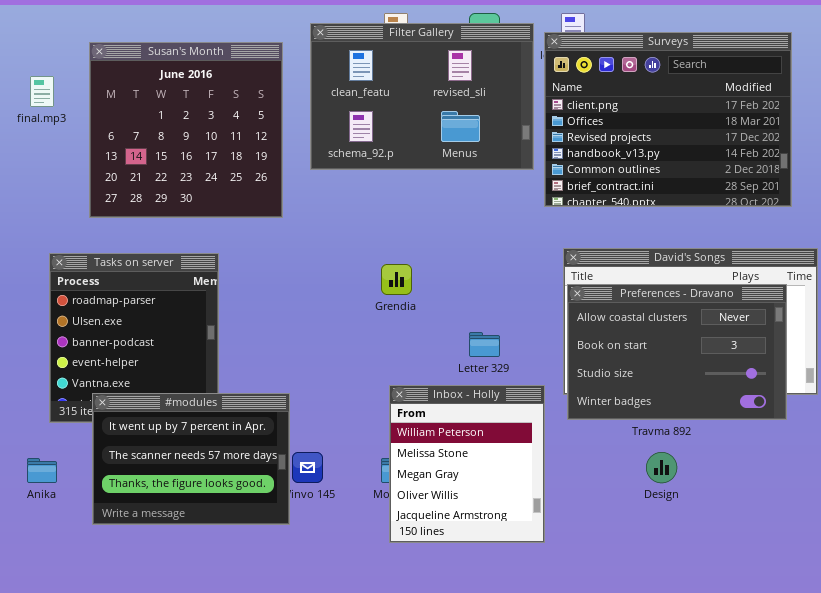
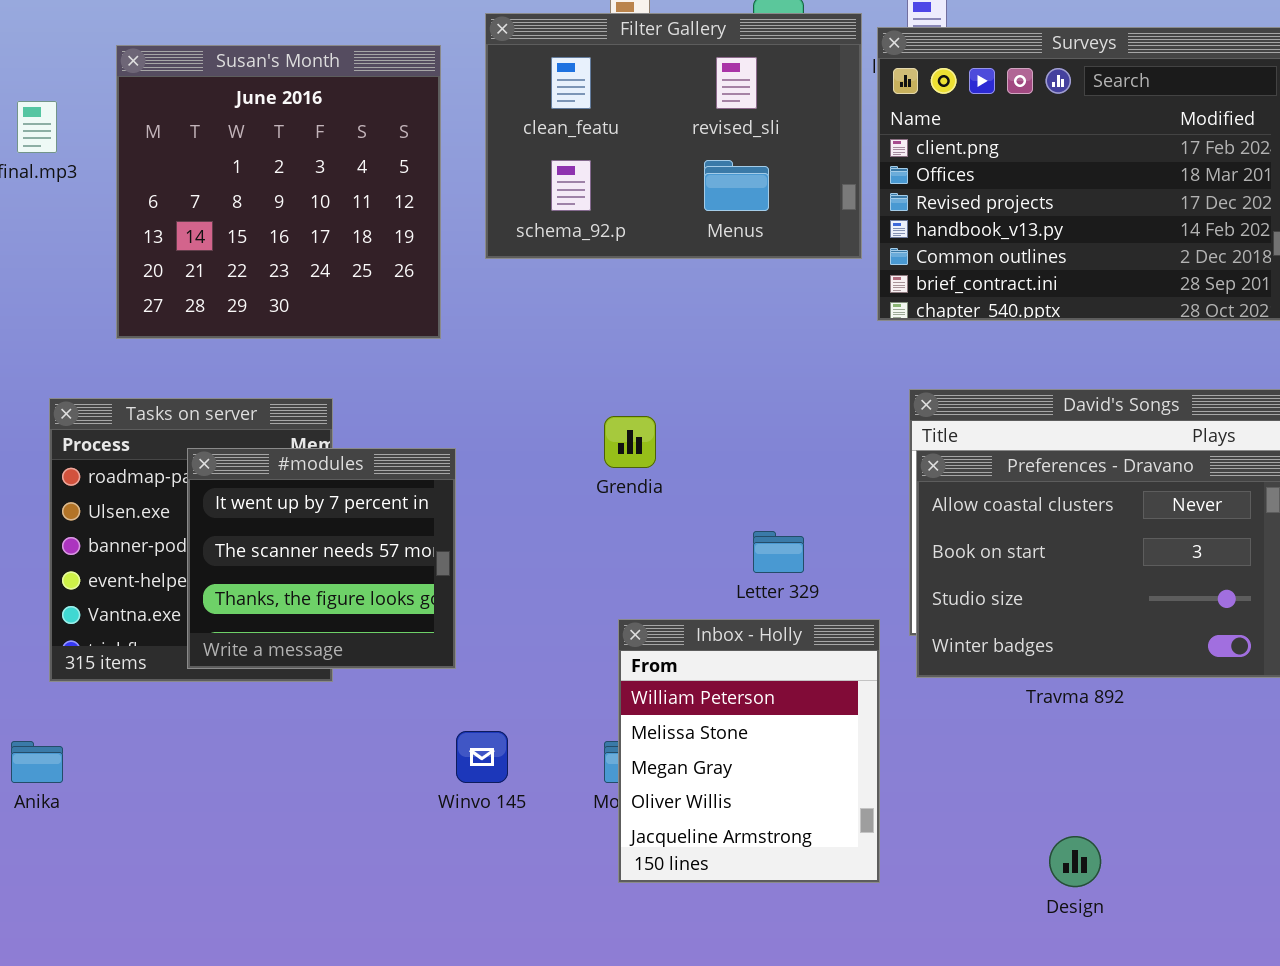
#modules: [92,393,290,525] -> [187,448,456,669], moved, resized
Design: [646,452,677,483] -> [1049,836,1101,887], moved

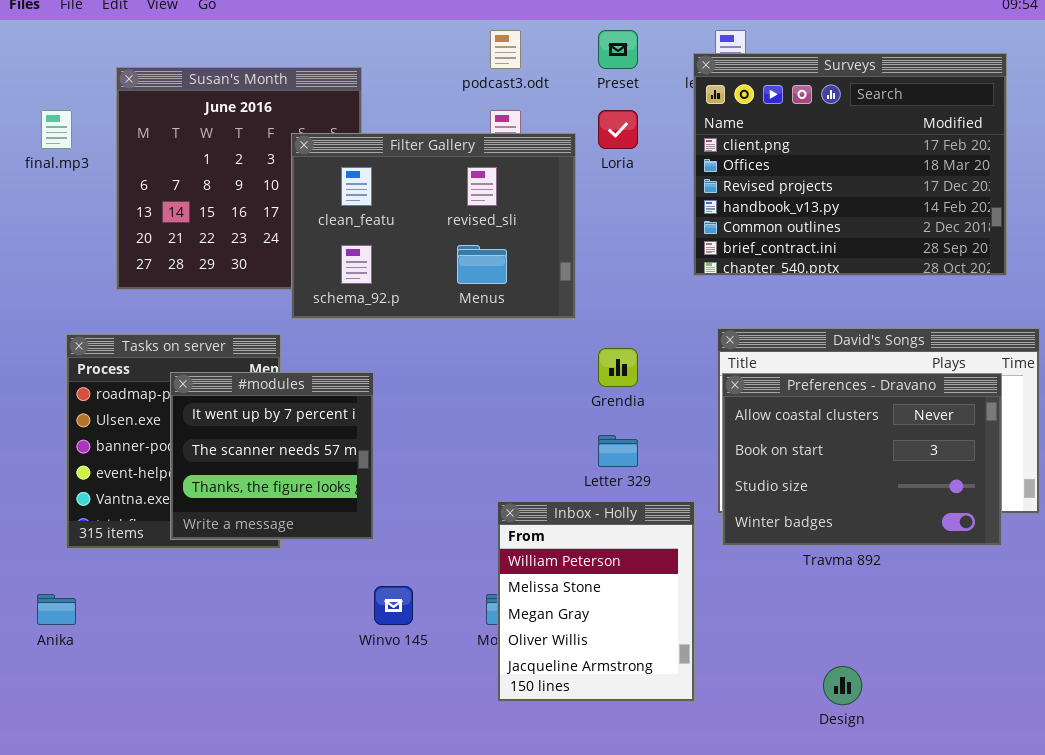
Filter Gallery: [485,13,862,259] -> [291,133,576,319], moved
Grendia: [604,416,656,468] -> [598,348,638,387], moved

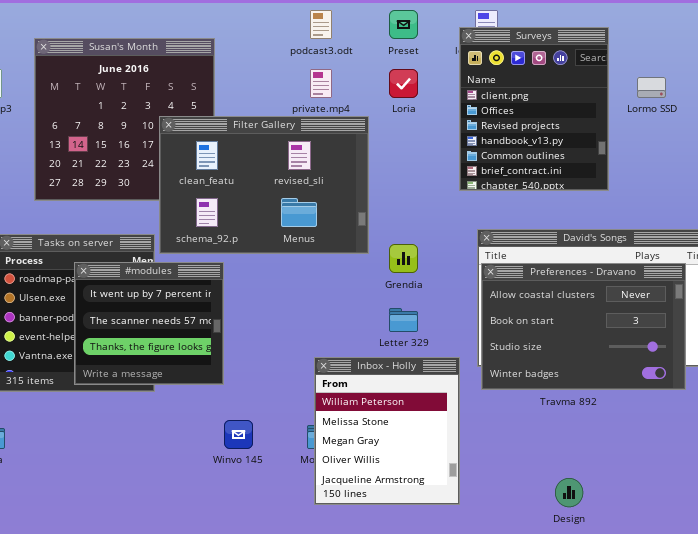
Surveys: [693,53,1007,276] -> [459,27,609,191], resized
Filter Gallery: [291,133,576,319] -> [159,116,369,254], moved

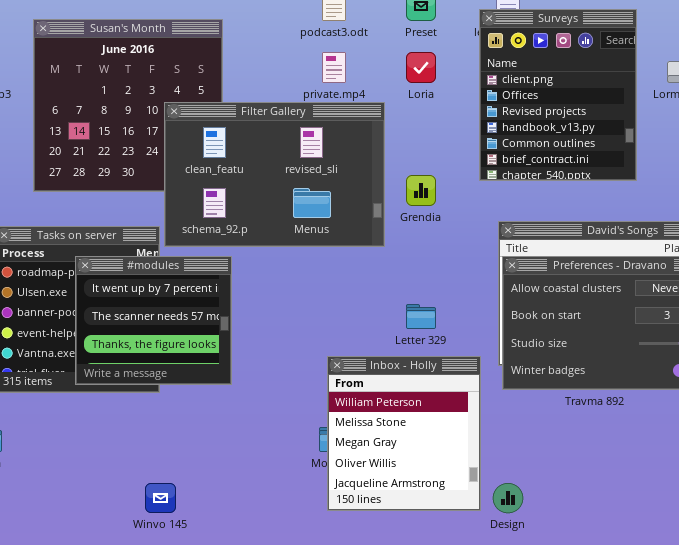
Grendia: [389,244,418,273] -> [406,175,436,206], moved
Winvo 145: [224,420,253,449] -> [145,483,176,513], moved
Design: [555,478,583,507] -> [493,483,523,513], moved

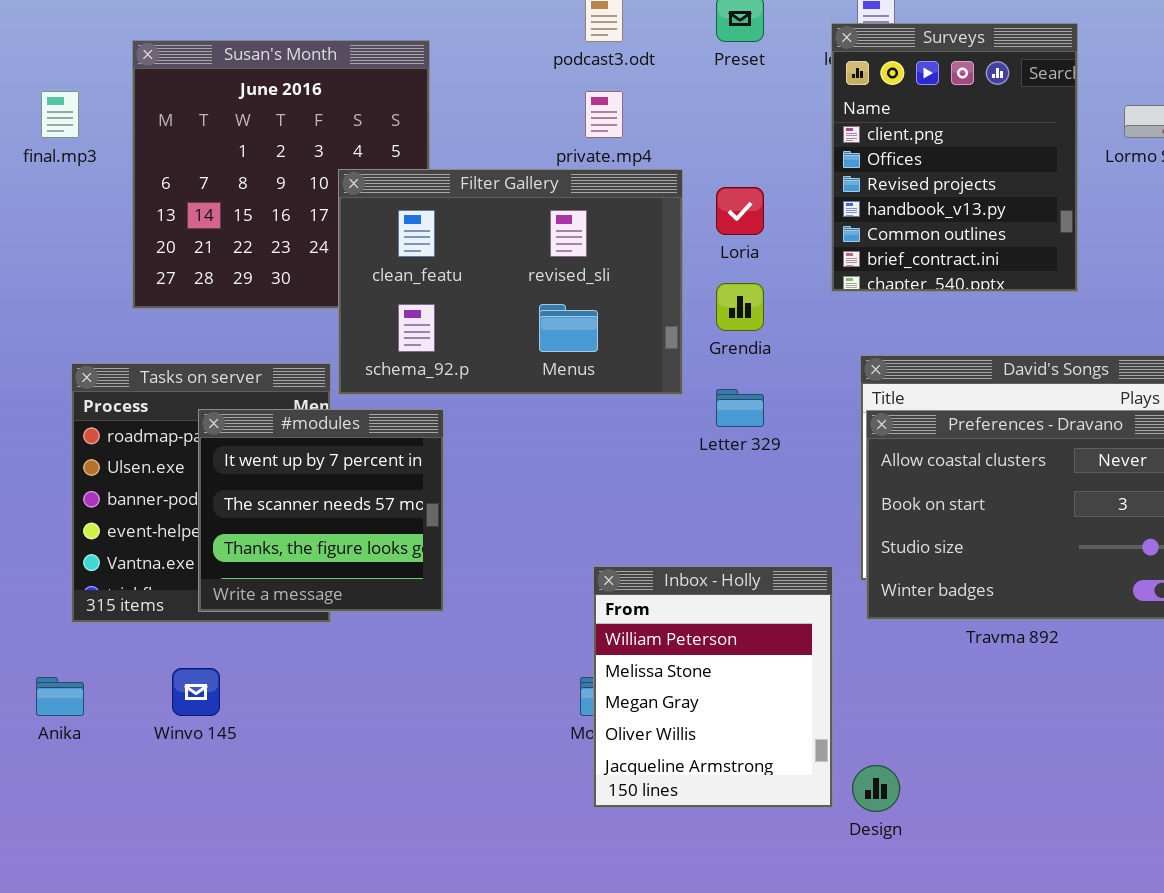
Loria: [406,52,436,83] -> [716,187,764,235], moved
Letter 329: [406,304,436,329] -> [716,389,764,427], moved
Winvo 145: [145,483,176,513] -> [172,668,220,716], moved

